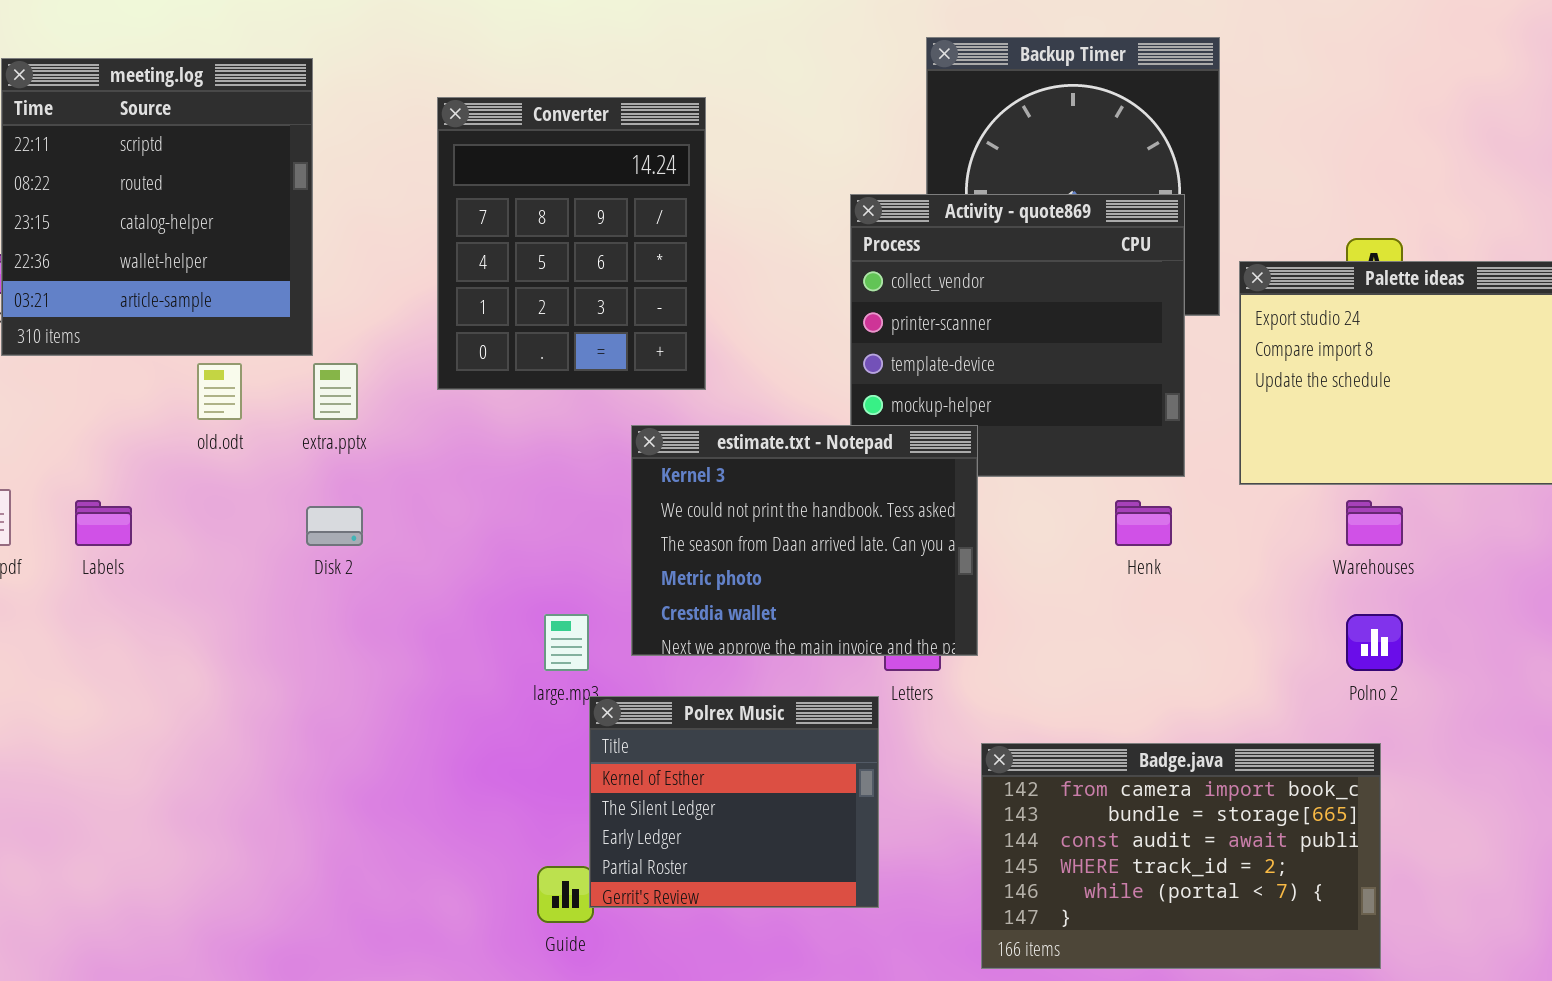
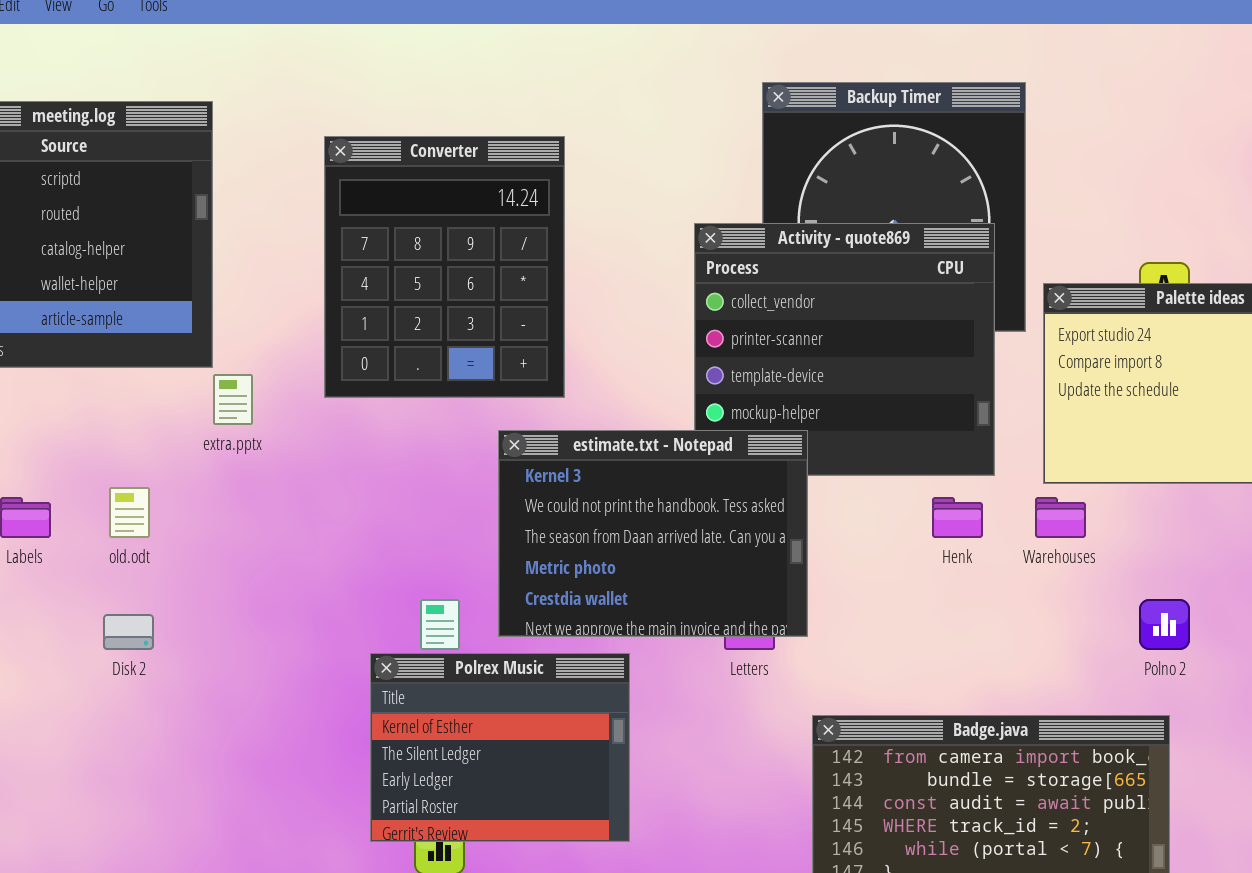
old.odt: [197,363,242,420] -> [109,487,150,538], moved
Warehouses: [1346,500,1403,546] -> [1035,497,1086,538], moved
Disk 2: [306,506,363,546] -> [103,614,154,650], moved
Polrex Music: [589,696,879,908] -> [370,653,630,842], moved

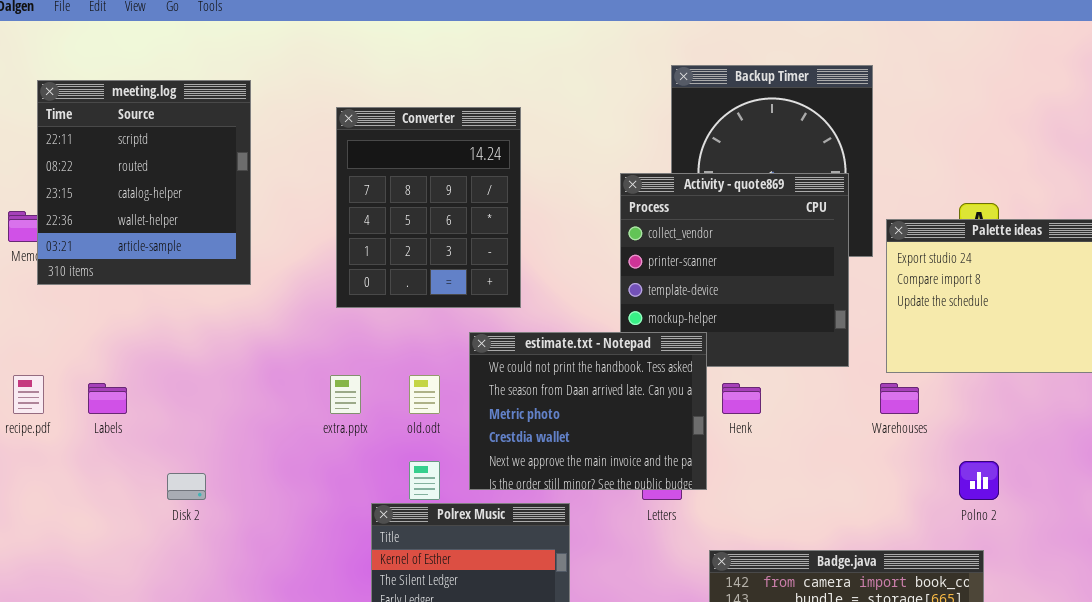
extra.pptx: [213,374,253,425] -> [330,375,361,414], moved
estimate.txt - Notepad: [498,430,808,637] -> [469,332,707,490], scrolled down 1 row
old.odt: [109,487,150,538] -> [409,375,440,414], moved
Henk: [932,497,983,538] -> [722,383,761,414], moved

